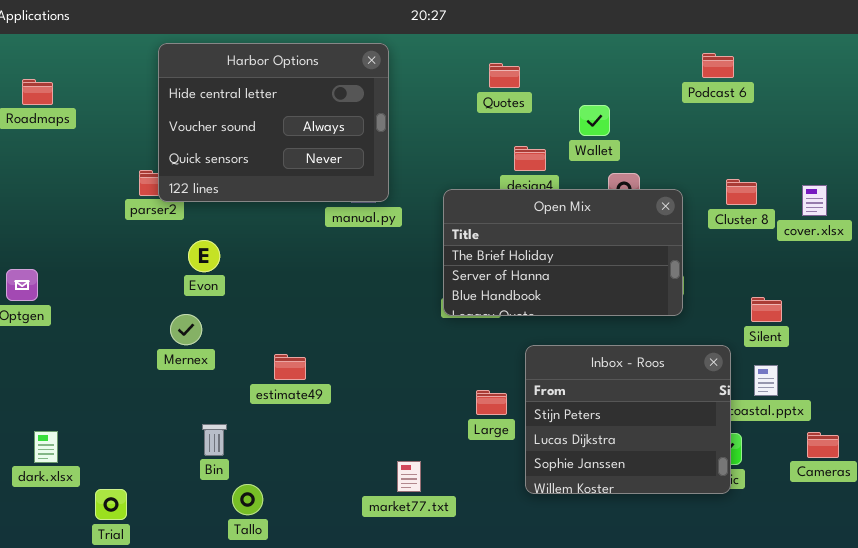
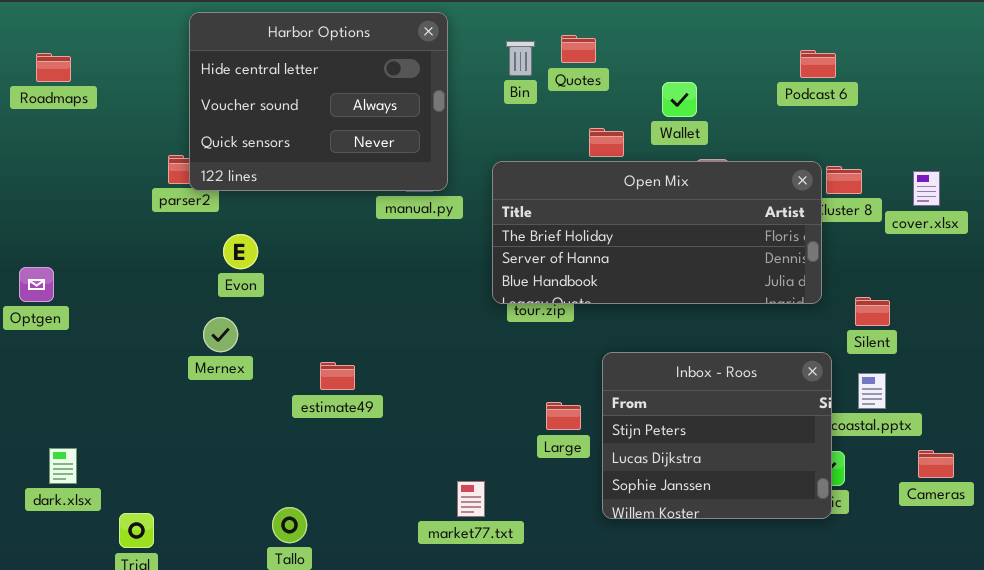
Podcast 6: [702,53,734,78] -> [800,50,836,78], moved
Open Mix: [443,189,683,316] -> [492,161,822,304], moved, resized
Bin: [202,424,227,456] -> [506,41,535,76], moved

